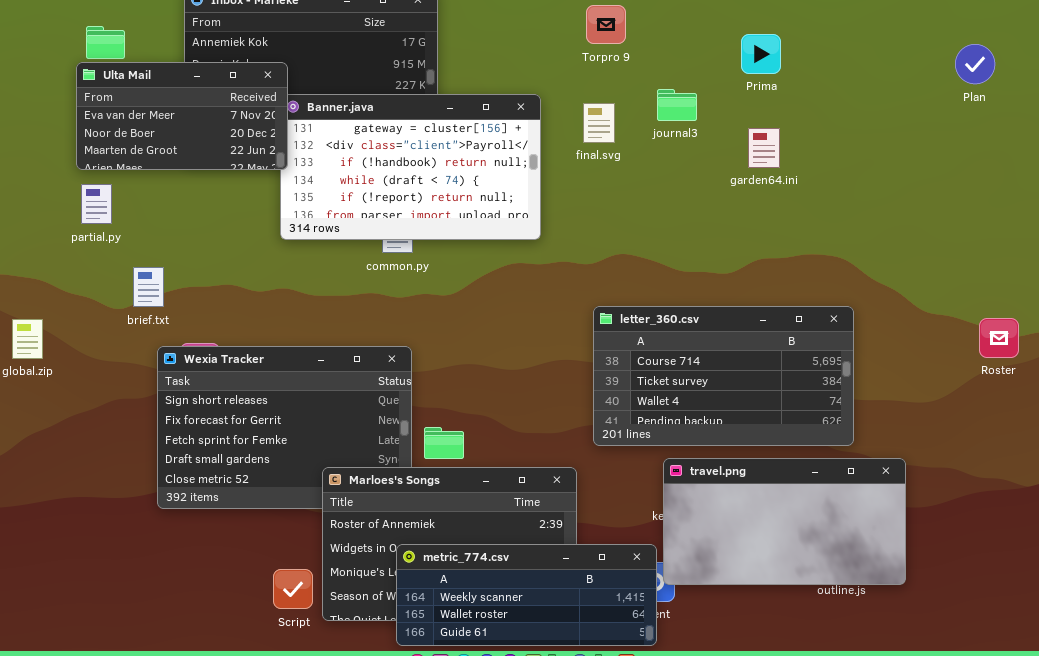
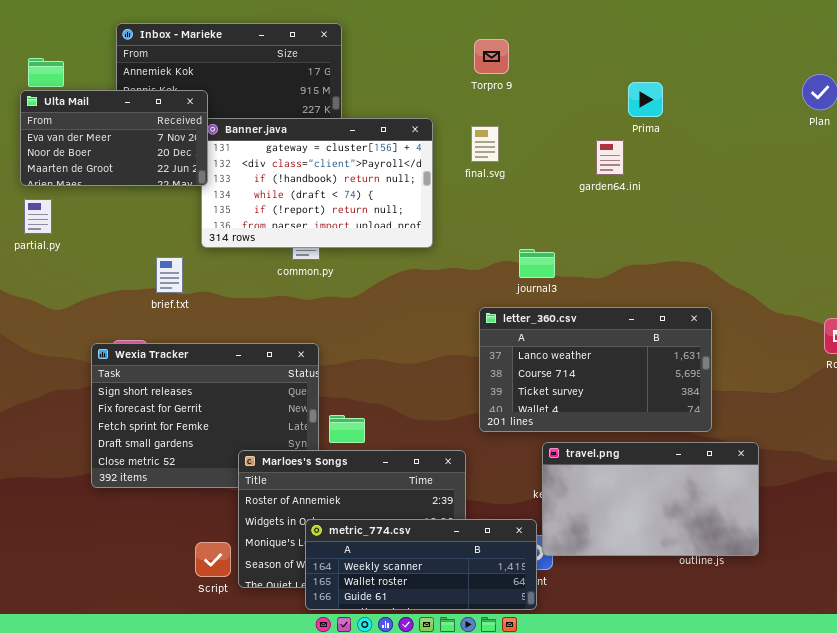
Prima: [741,34,781,74] -> [628,82,663,117], moved
journal3: [657,89,697,121] -> [519,249,555,278], moved
garden64.ini: [748,128,780,168] -> [596,140,624,175], moved
brief.txt: [133,267,164,307] -> [156,257,183,293], moved
letter_360.csv: [593,306,854,446] -> [479,307,712,432], scrolled up 1 row

